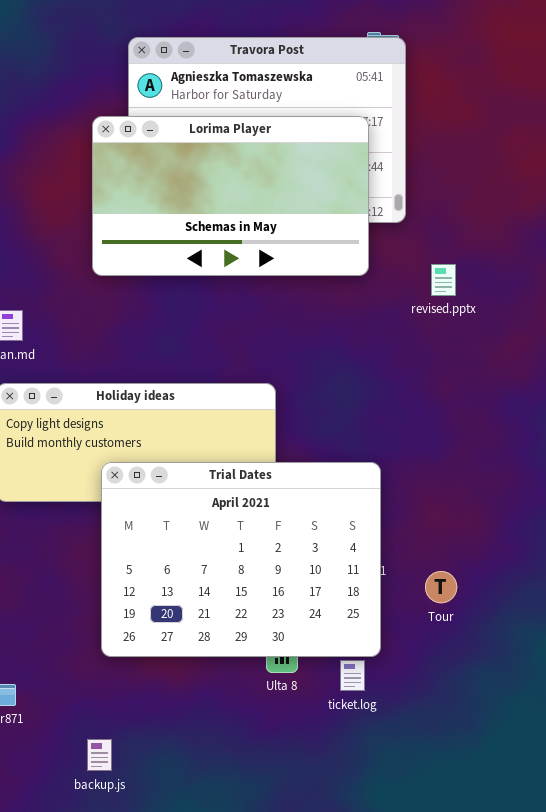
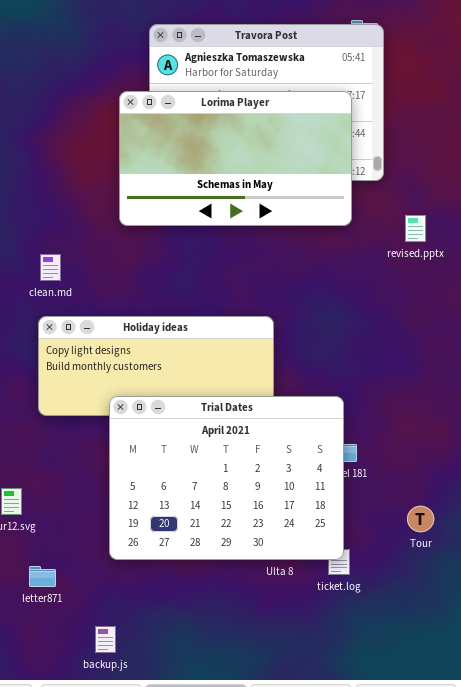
Trial Dates: [101,462,381,657] -> [109,396,344,560], moved
Tour: [425,571,457,603] -> [407,506,434,532], moved
backup.js: [87,739,112,771] -> [95,626,116,653], moved

